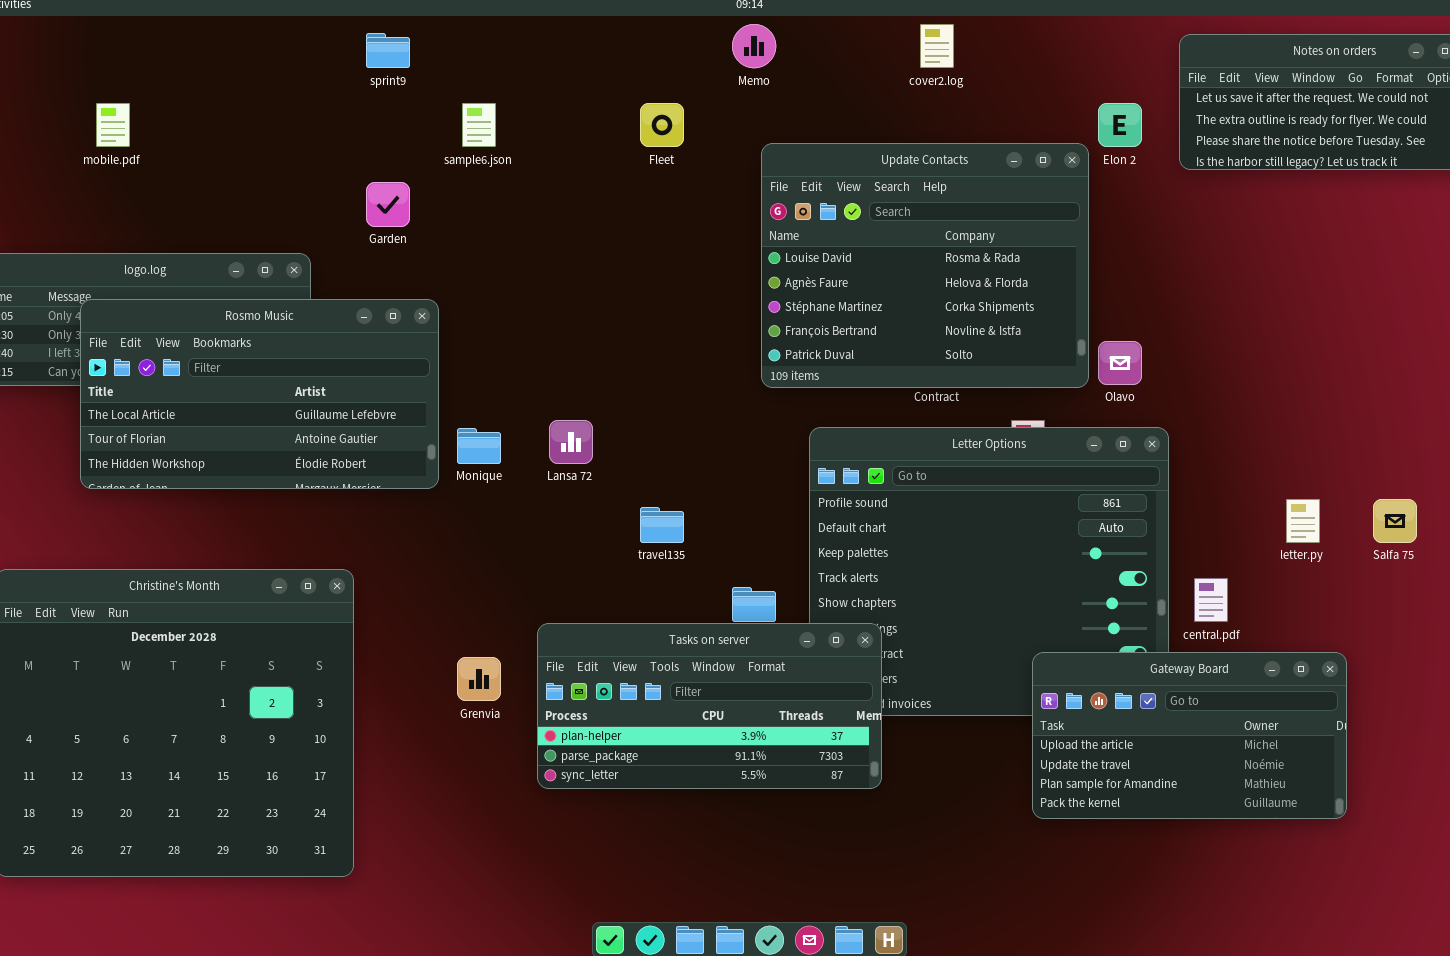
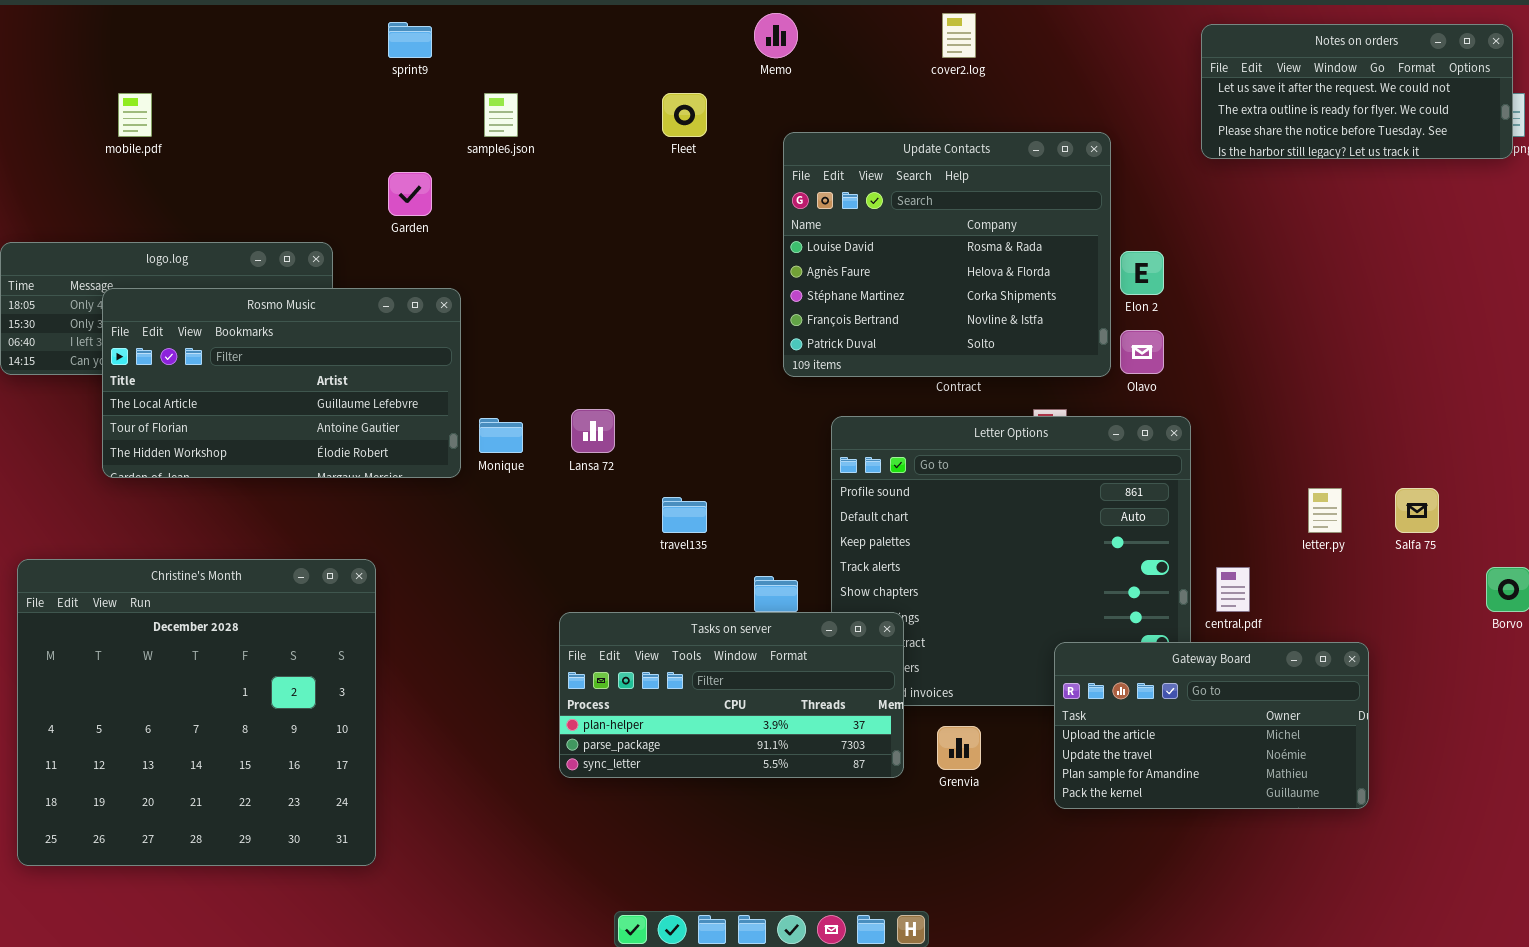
Elon 2: [1098,103,1142,147] -> [1120,251,1164,295], moved
Grenvia: [457,657,501,701] -> [937,726,981,770], moved

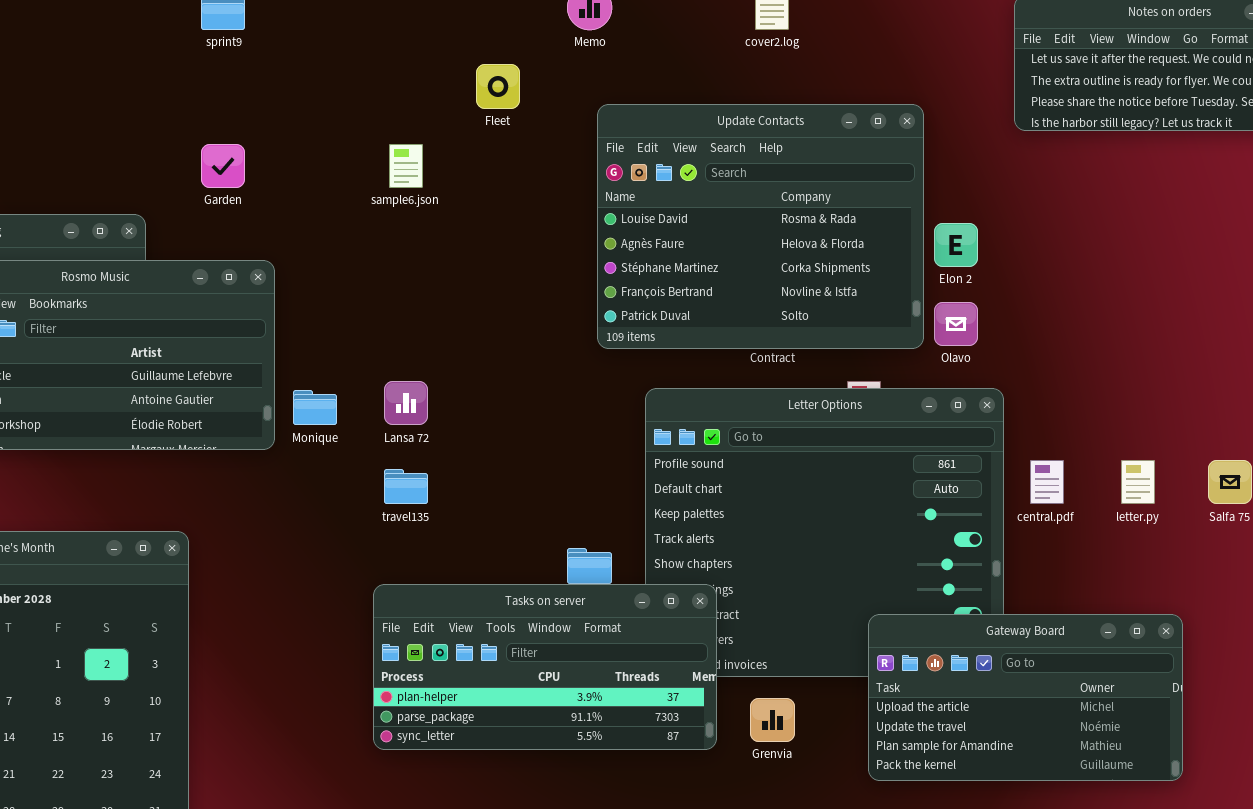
sample6.json: [484,93,518,137] -> [389,144,423,188], moved
travel135: [662,497,707,533] -> [384,469,428,504], moved
central.pdf: [1216,567,1250,612] -> [1030,460,1064,504], moved

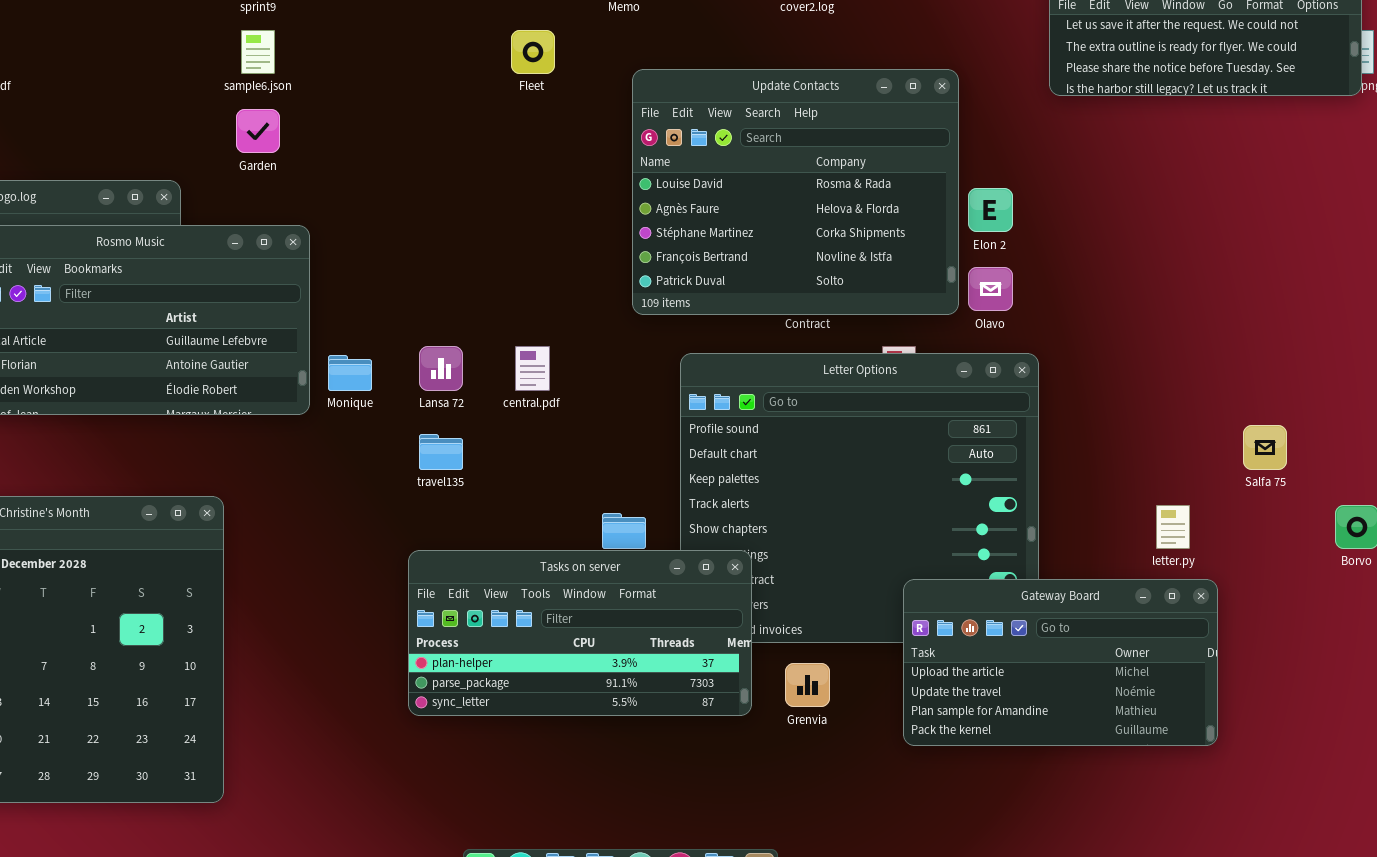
sample6.json: [389,144,423,188] -> [241,30,275,74], moved
central.pdf: [1030,460,1064,504] -> [515,346,550,391], moved
letter.py: [1121,460,1155,504] -> [1156,505,1190,549], moved

